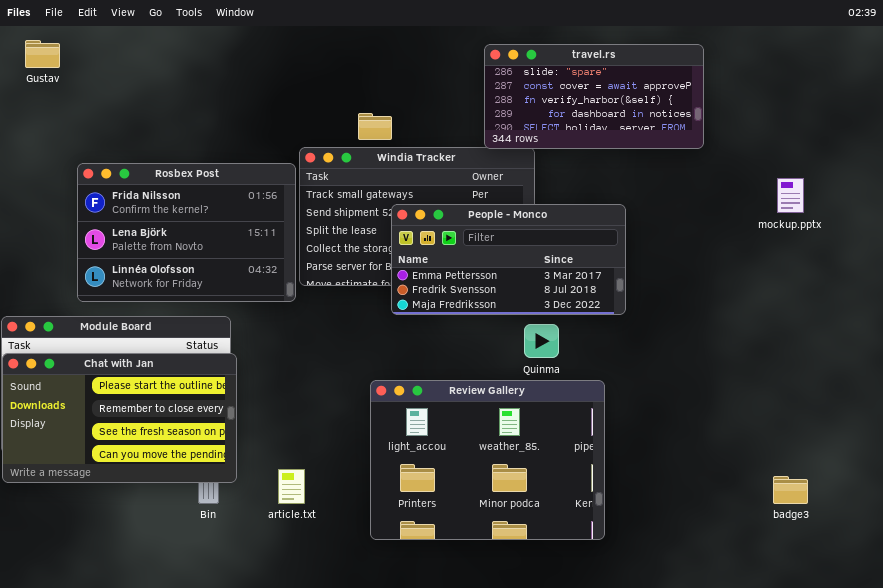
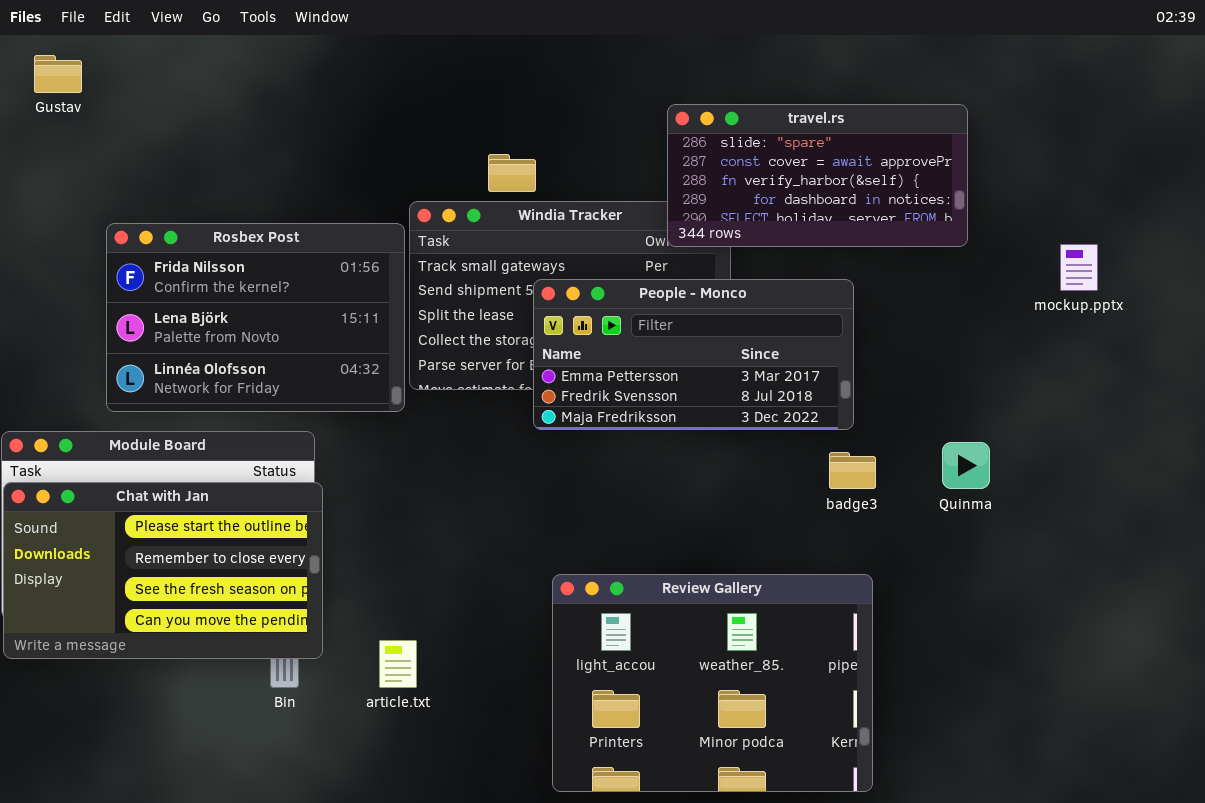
travel.rs: [484,44,704,149] -> [667,104,968,247], moved
Quinma: [524,324,559,358] -> [942,442,990,489], moved
Review Gallery: [370,380,605,540] -> [552,574,873,792], moved
badge3: [773,476,808,504] -> [829,452,876,489], moved

